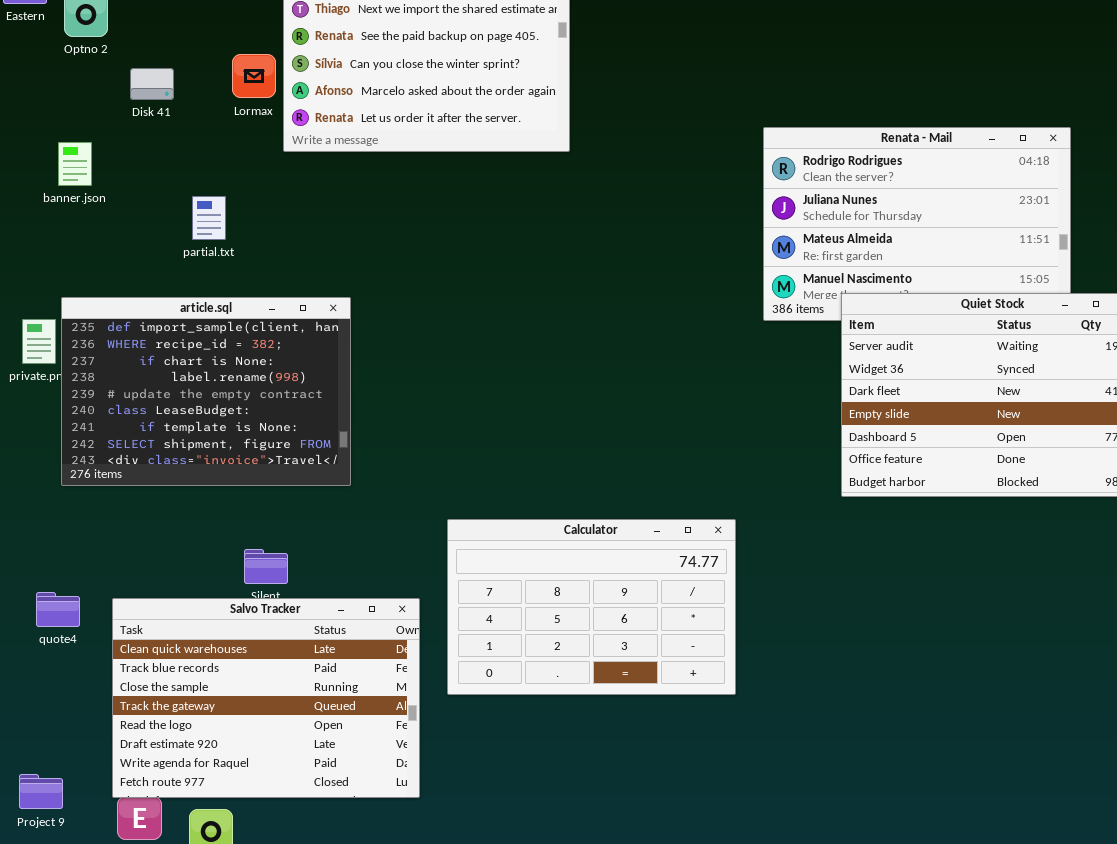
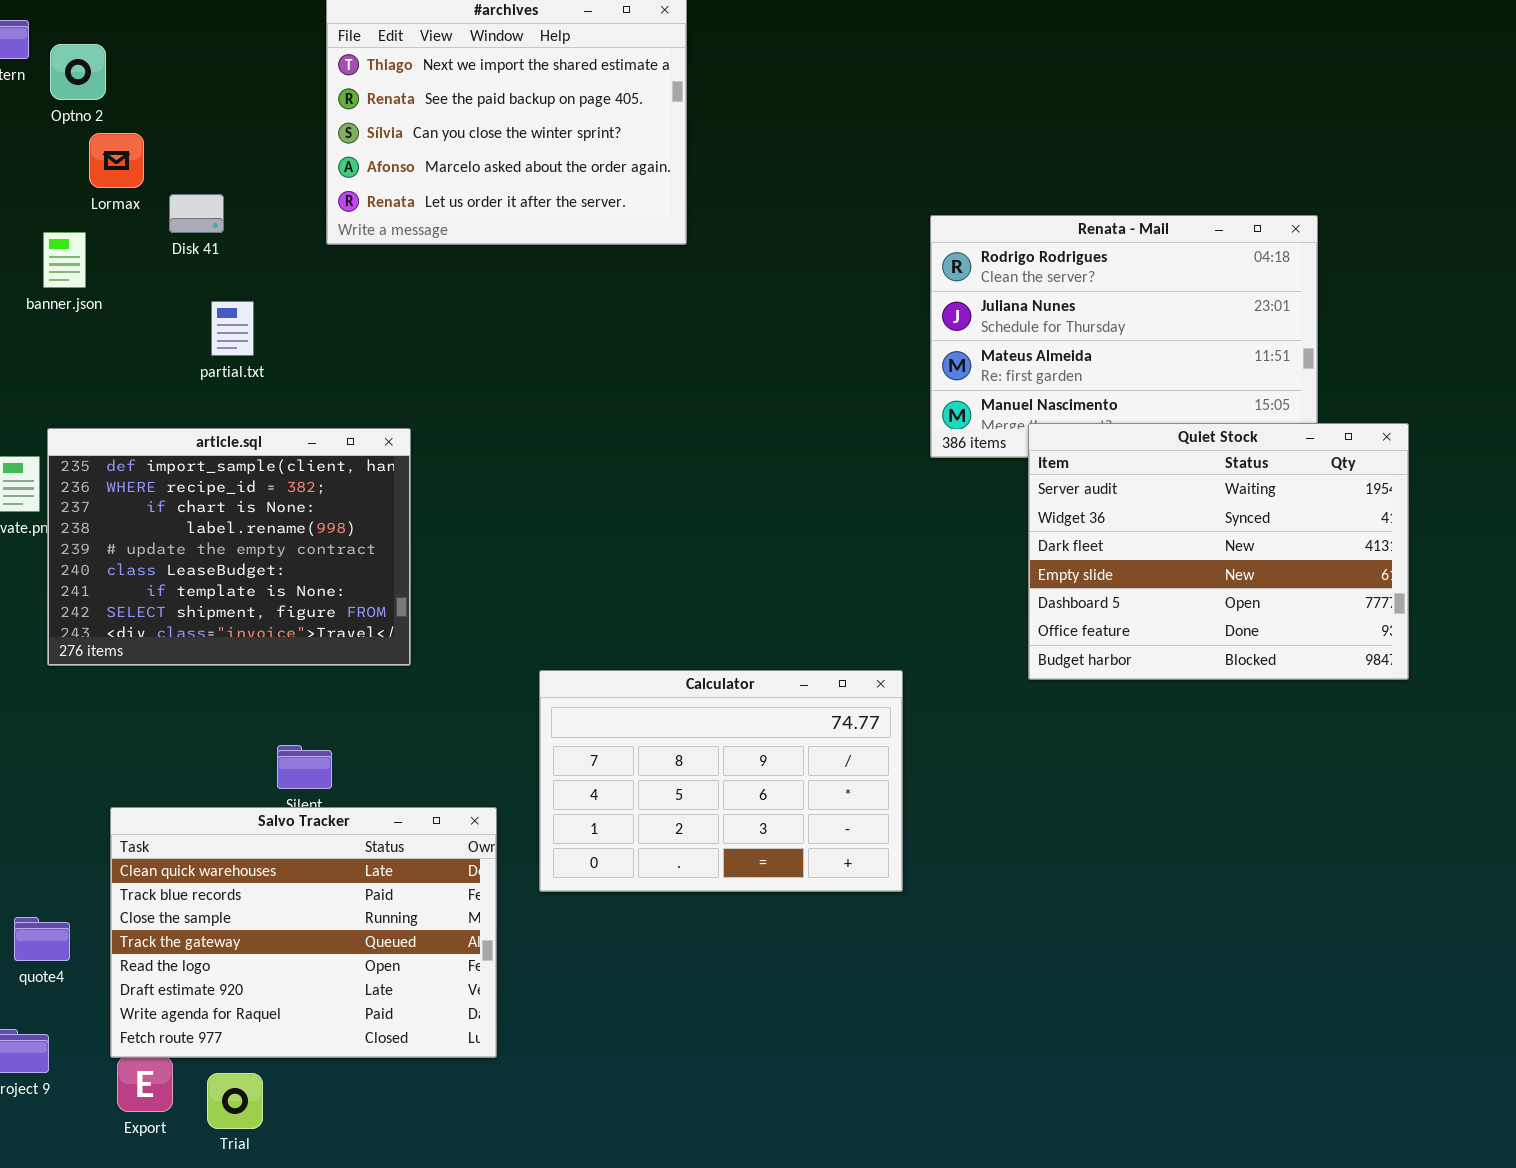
Lormax: [232,54,276,98] -> [89,133,144,188], moved
Disk 41: [130,68,174,100] -> [169,194,224,233], moved
Calculator: [447,519,736,695] -> [539,670,903,892], moved
quote4: [36,592,80,627] -> [14,917,70,961], moved

